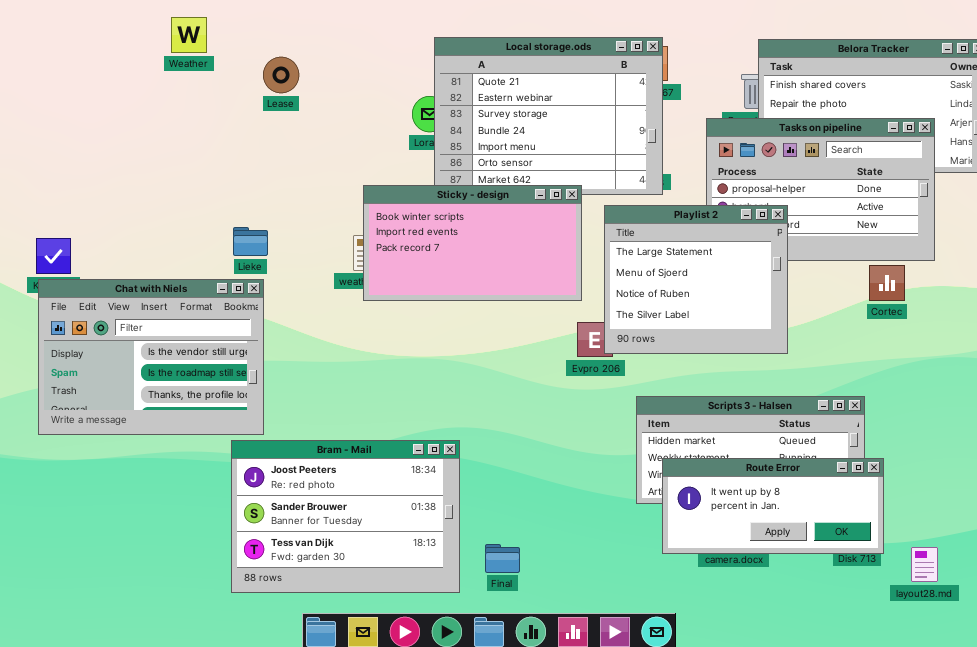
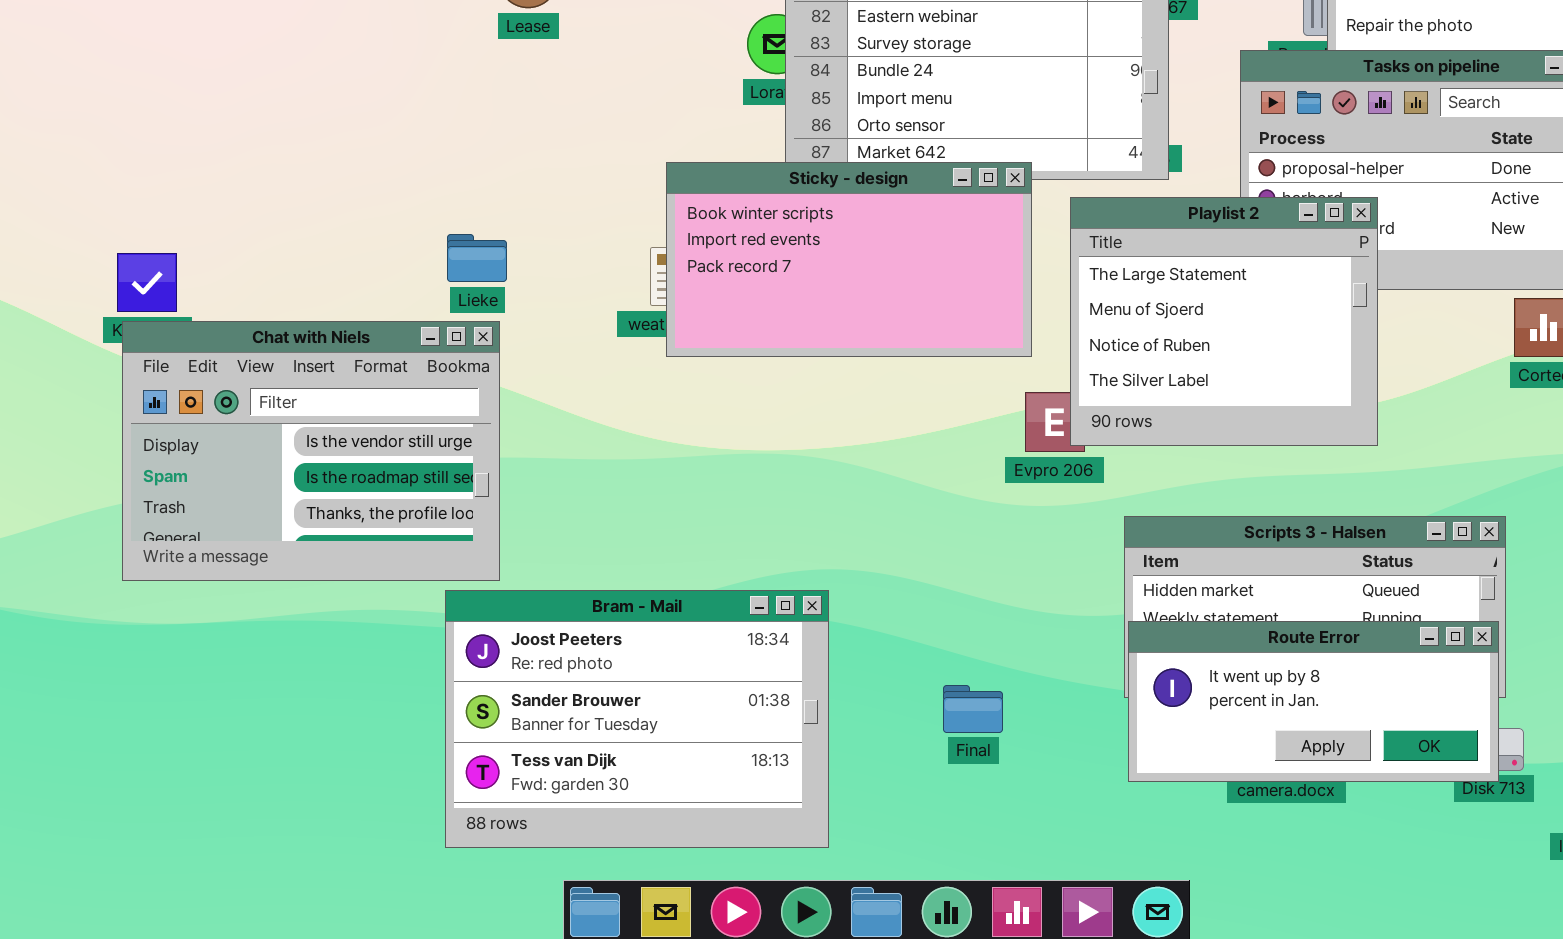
Route Error: [662,458,884,554] -> [1128,621,1499,782], moved
Final: [485,544,520,573] -> [943,685,1003,733], moved

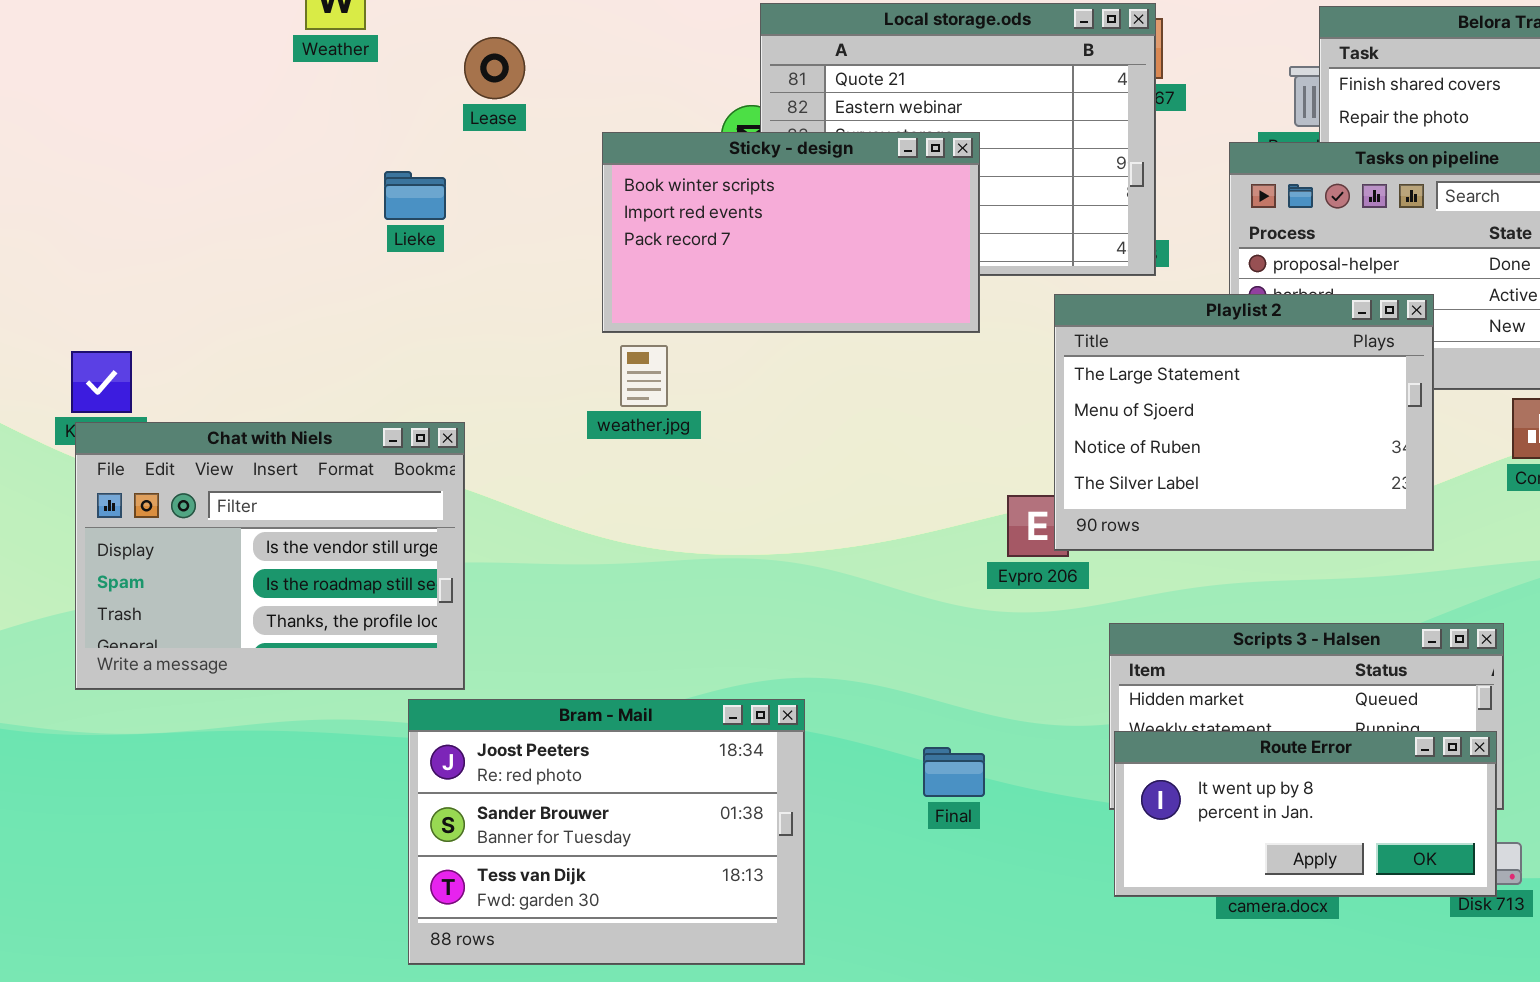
Sticky - design: [666,162,1032,357] -> [602,132,980,333], moved
Playlist 2: [1070,197,1378,446] -> [1054,294,1434,551], resized
Lieke: [447,234,507,282] -> [384,171,446,220], moved
Final: [943,685,1003,733] -> [923,747,985,797], moved

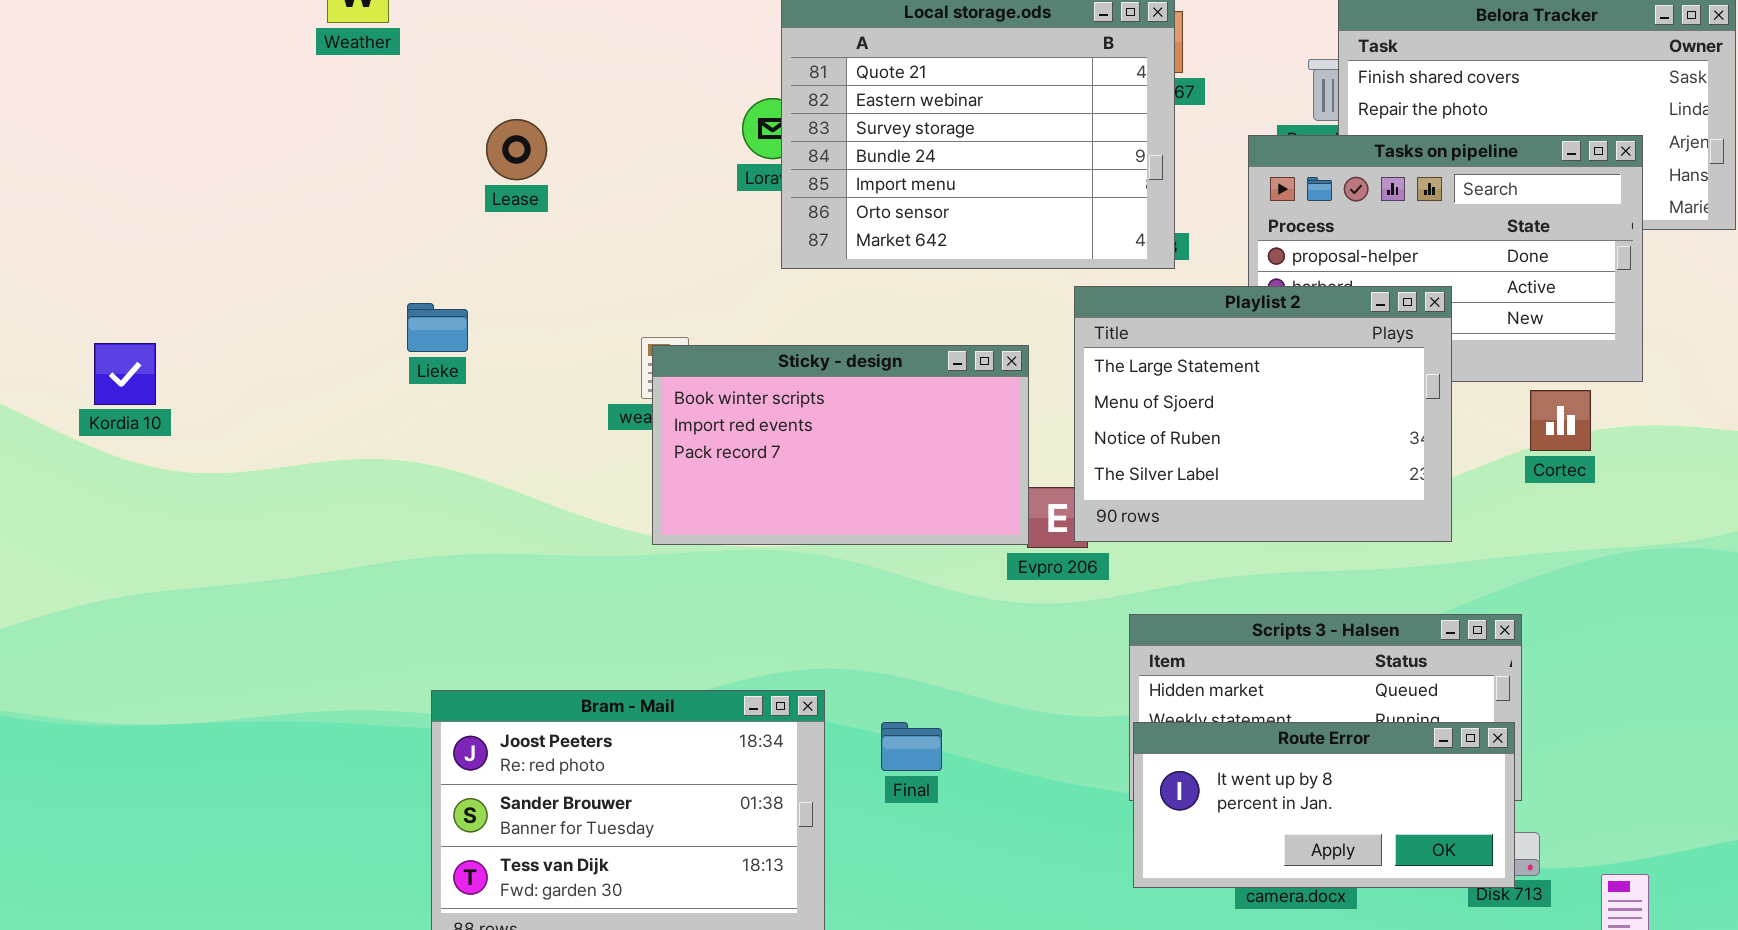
Lease: [464,37,525,99] -> [486,119,547,180], moved
Sticky - design: [602,132,980,333] -> [652,345,1029,545], moved
Lieke: [384,171,446,220] -> [407,303,468,352], moved
Chat with Niels: [75,422,465,690] -> none, closed
Final: [923,747,985,797] -> [881,722,942,771], moved

